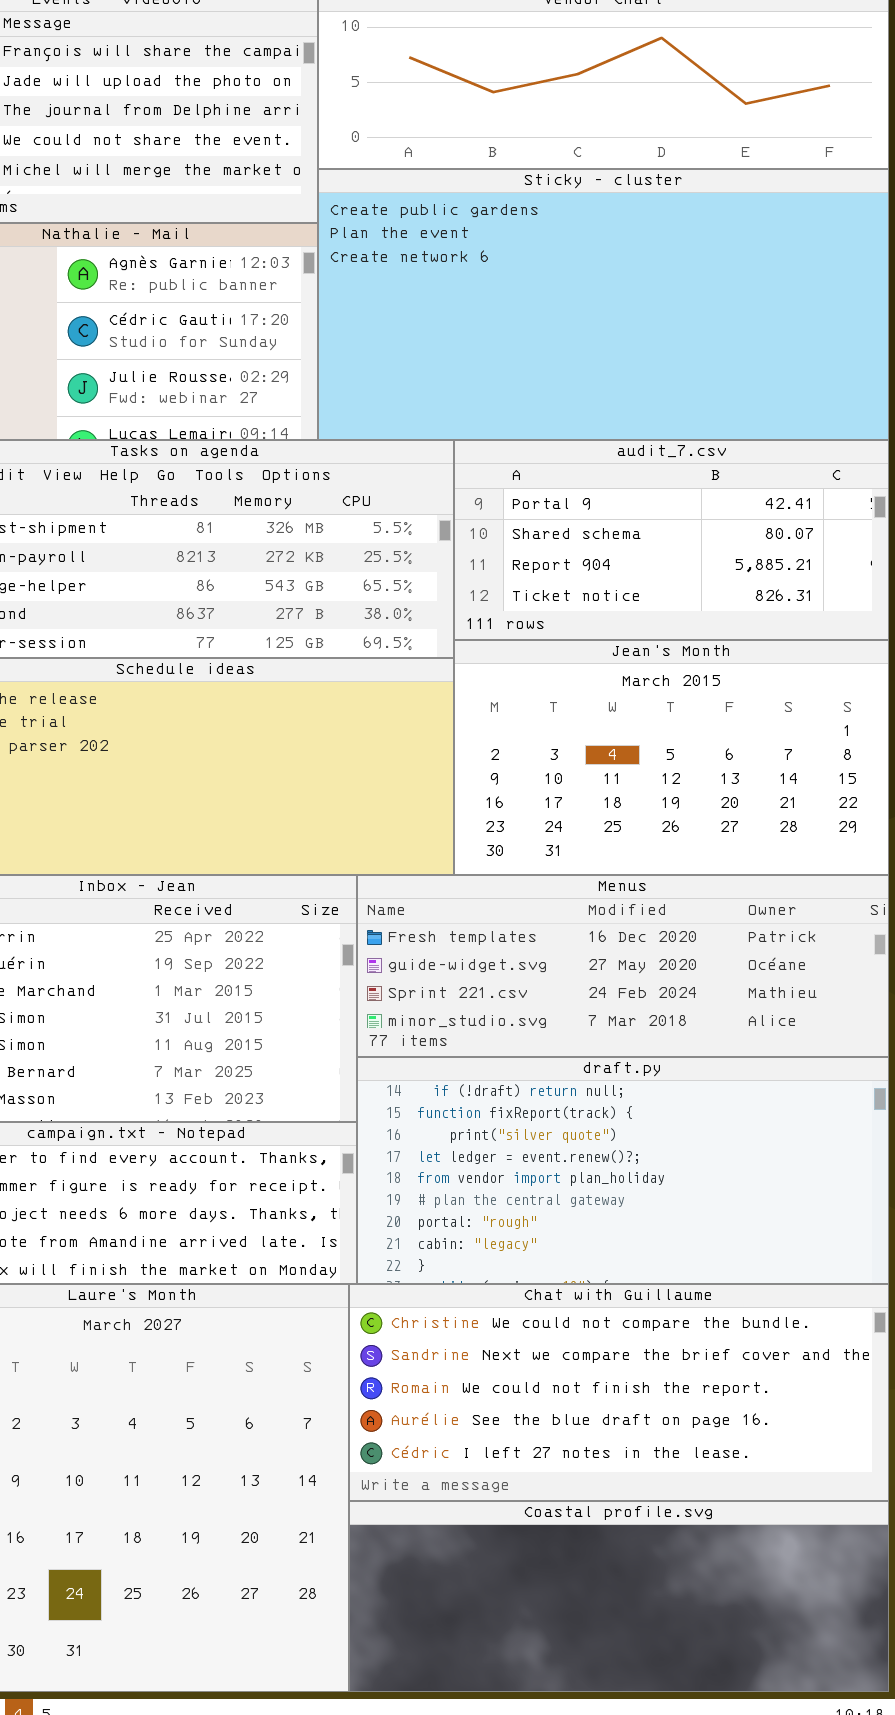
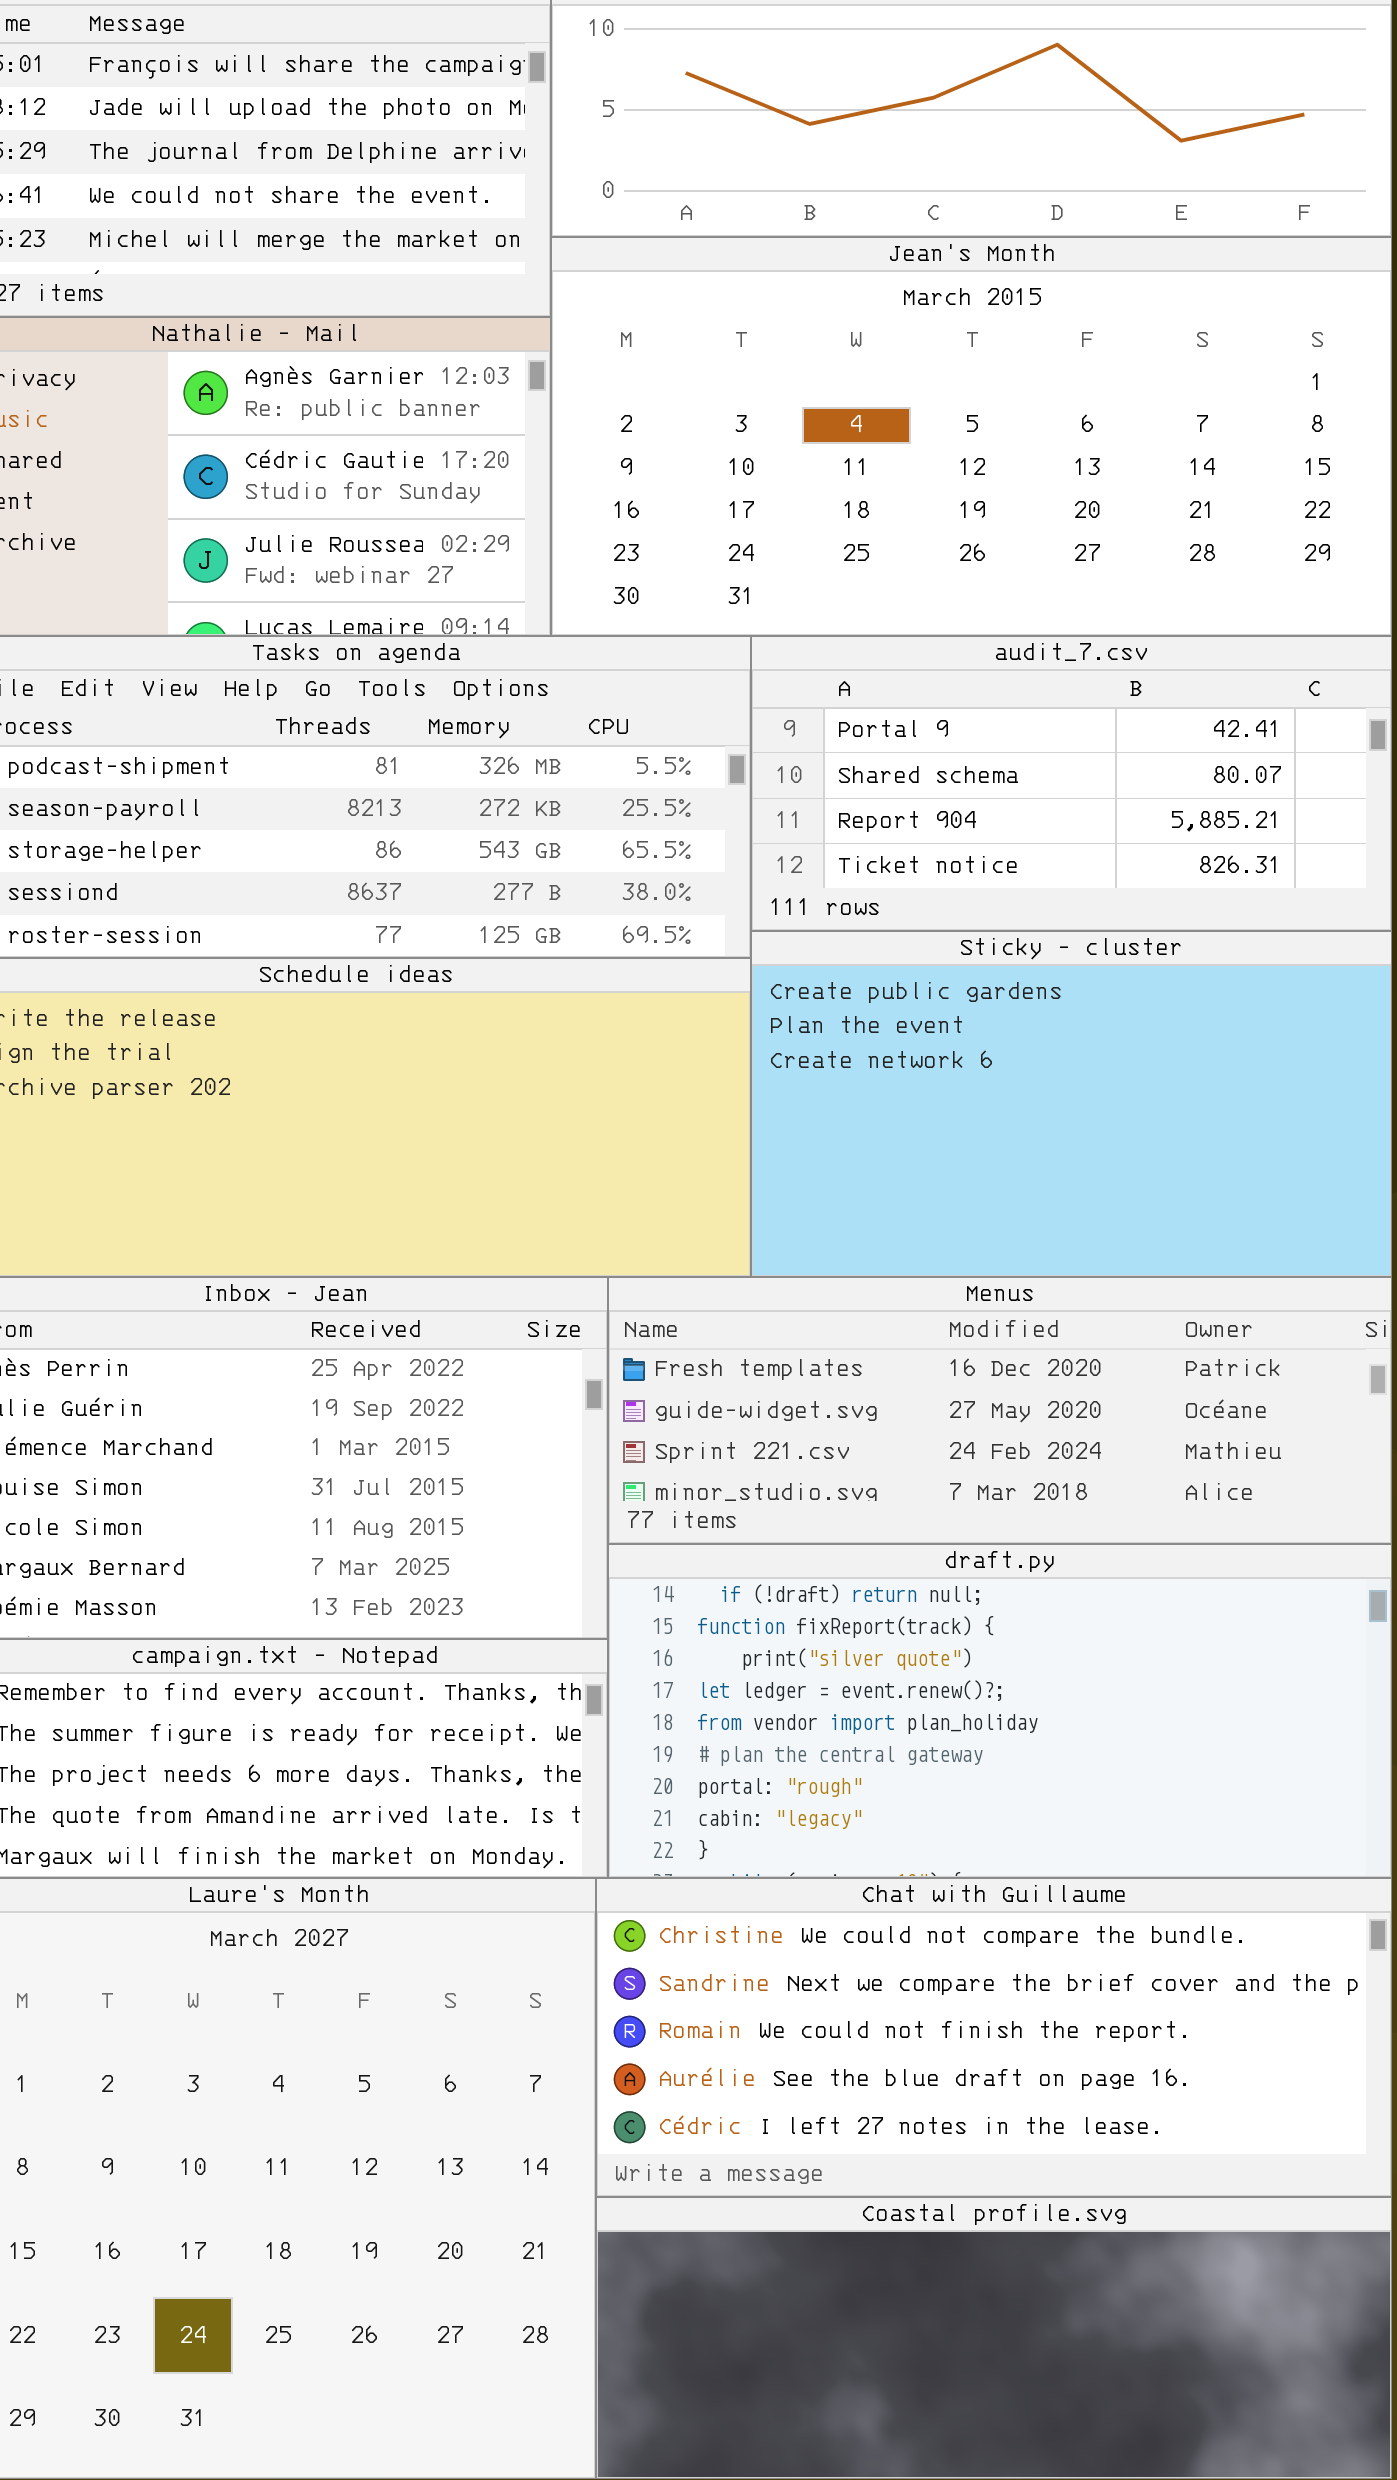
Sticky - cluster: [318,169,889,440] -> [751,931,1392,1277], moved, resized
Jean's Month: [454,640,889,875] -> [551,237,1392,636], moved, resized

